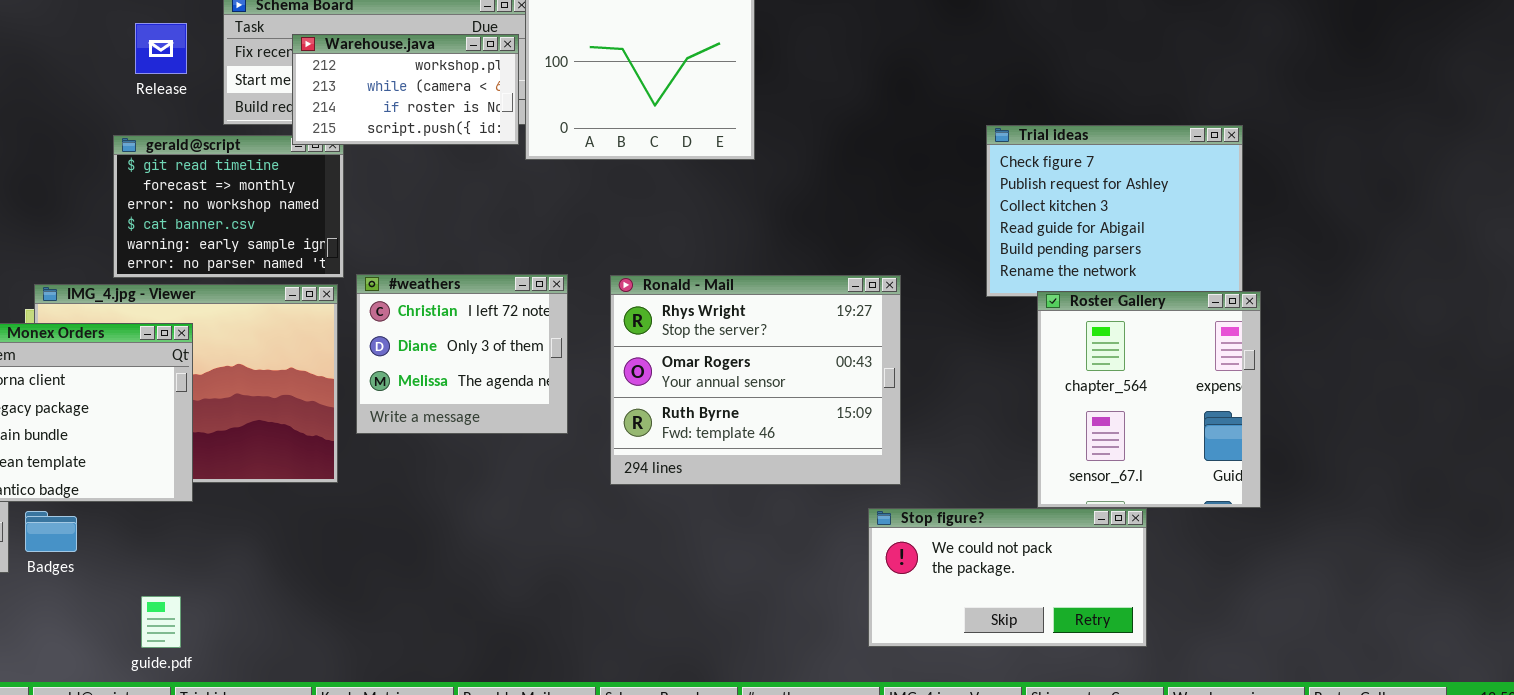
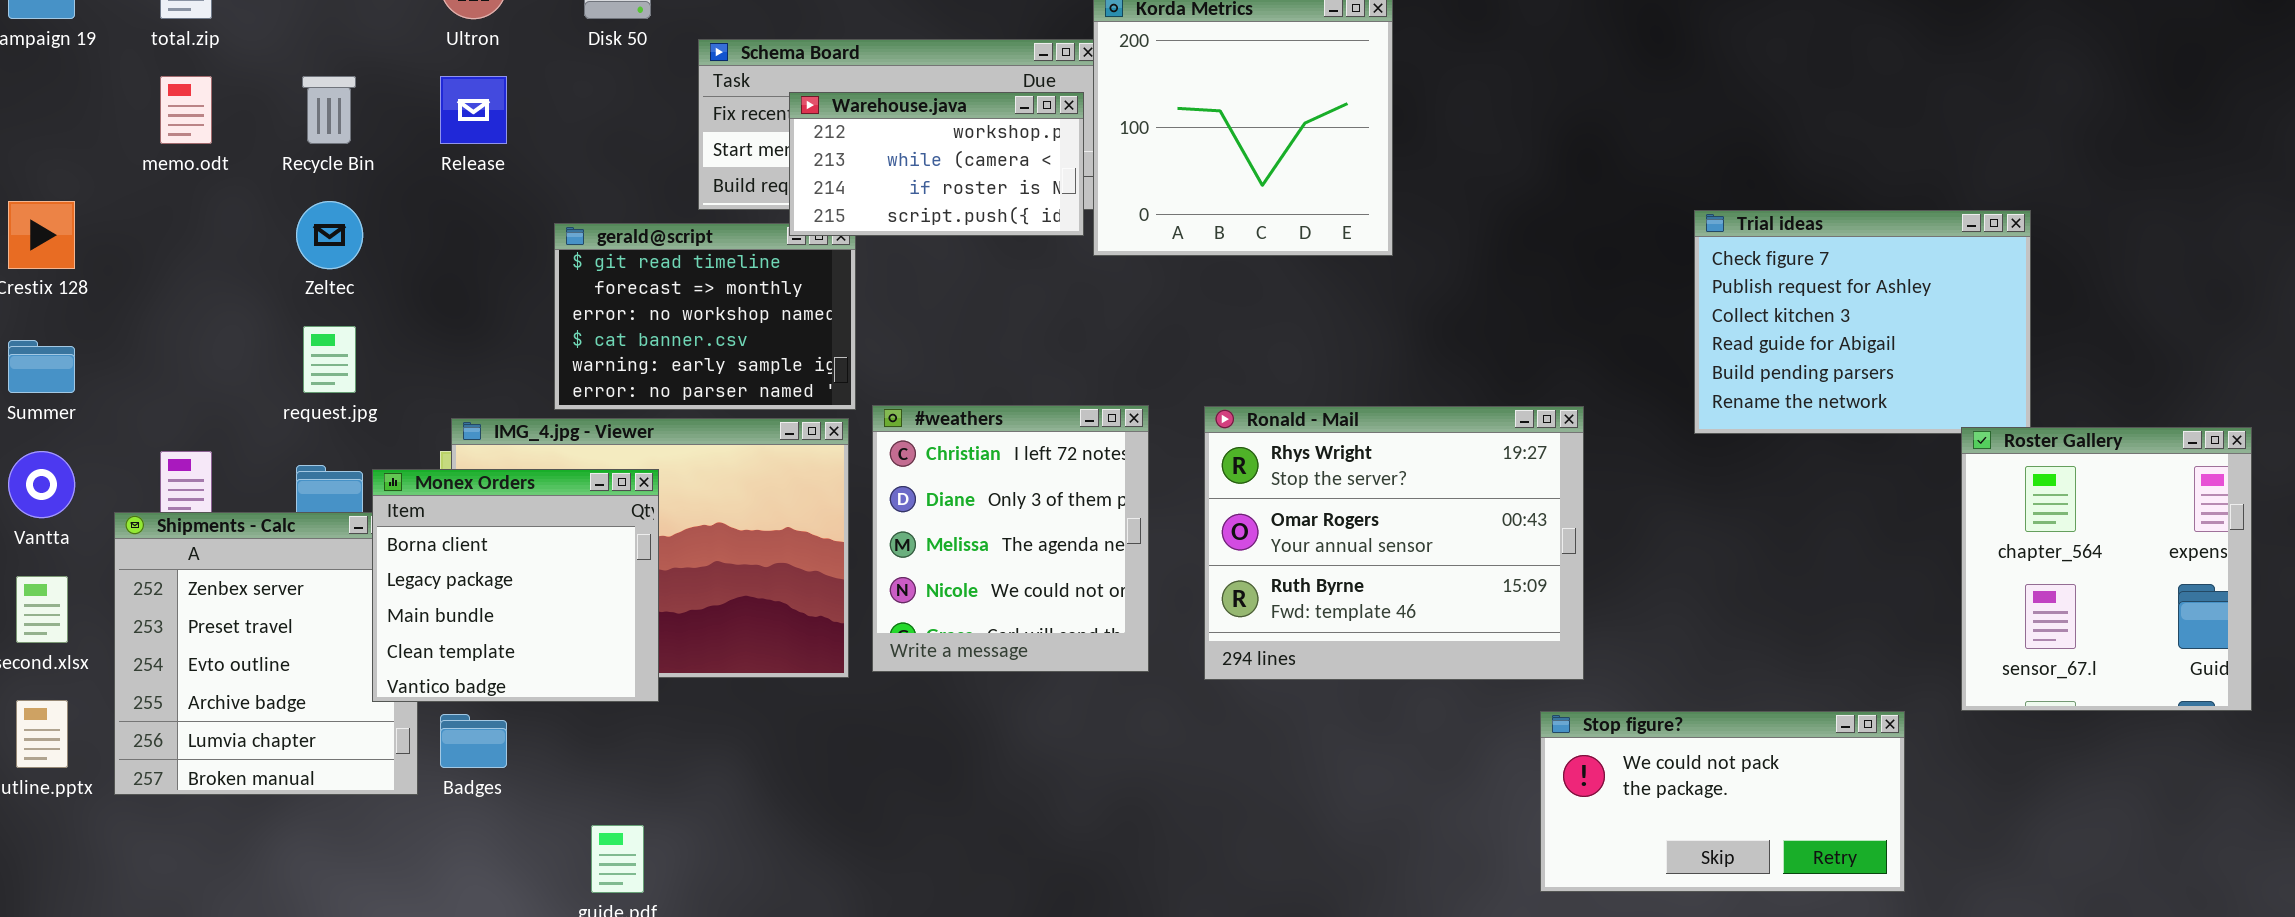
Release: [135,23,187,74] -> [440,76,507,144], moved
#weathers: [356,274,568,434] -> [872,405,1149,672], resized
Roster Gallery: [1037,291,1261,508] -> [1961,427,2252,711], moved

